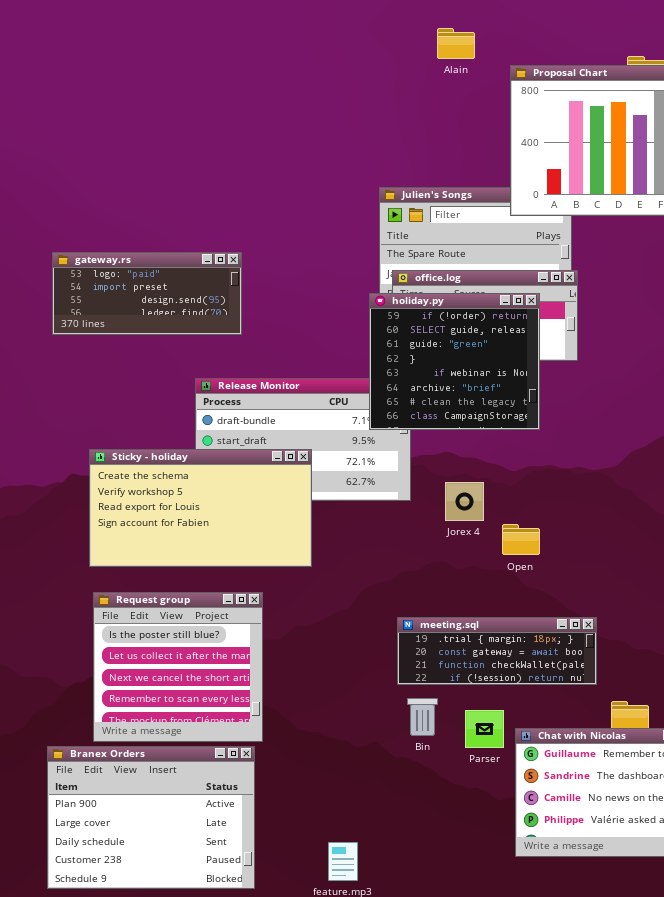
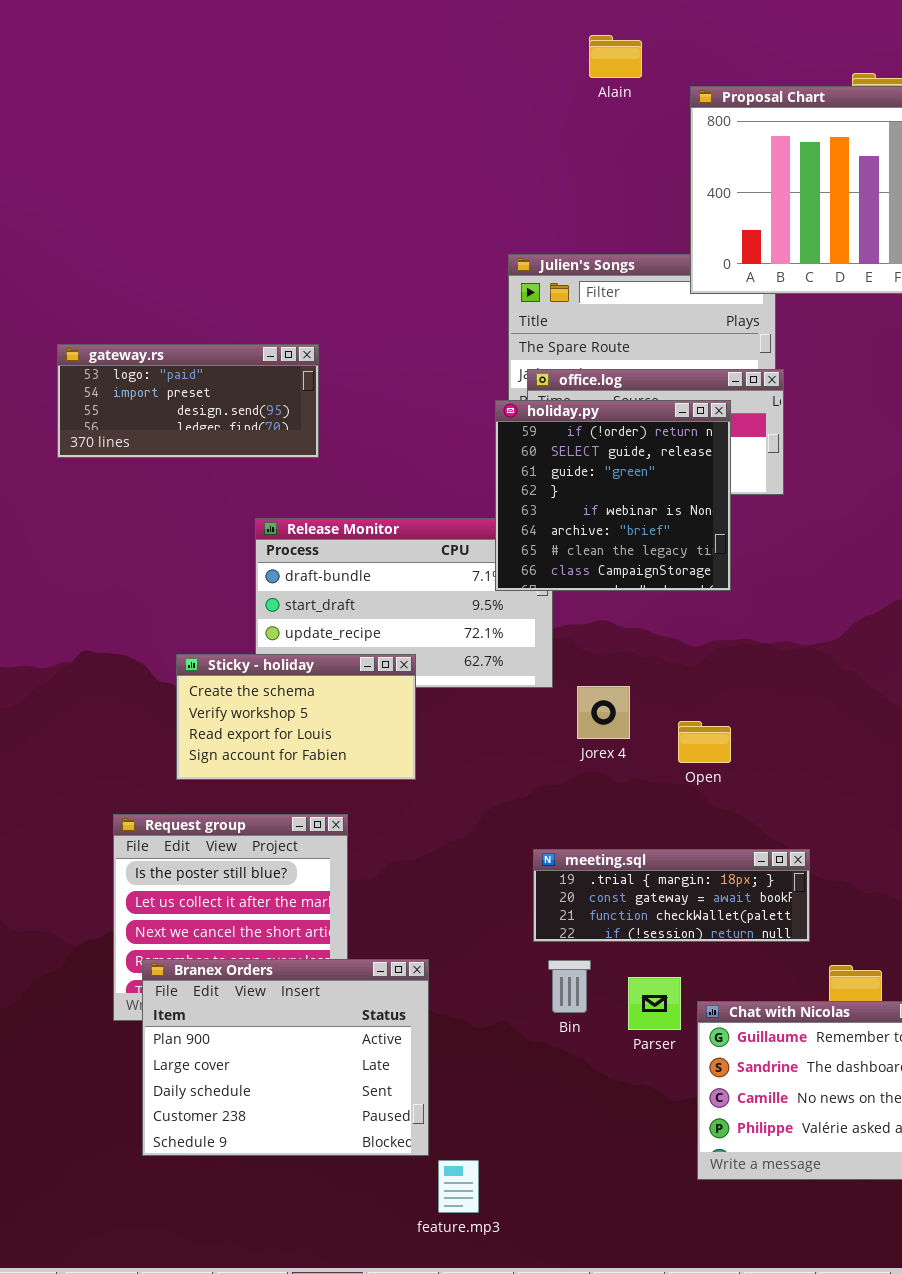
Sticky - holiday: [89,449,312,567] -> [176,654,416,780], resized
Jorex 4: [445,482,484,521] -> [577,686,630,739], moved
Branex Orders: [47,746,255,889] -> [142,959,429,1156], moved

